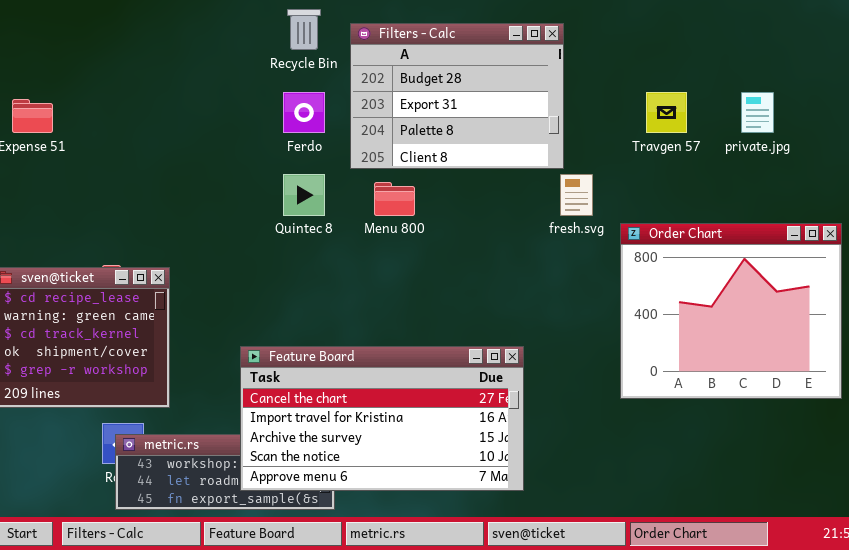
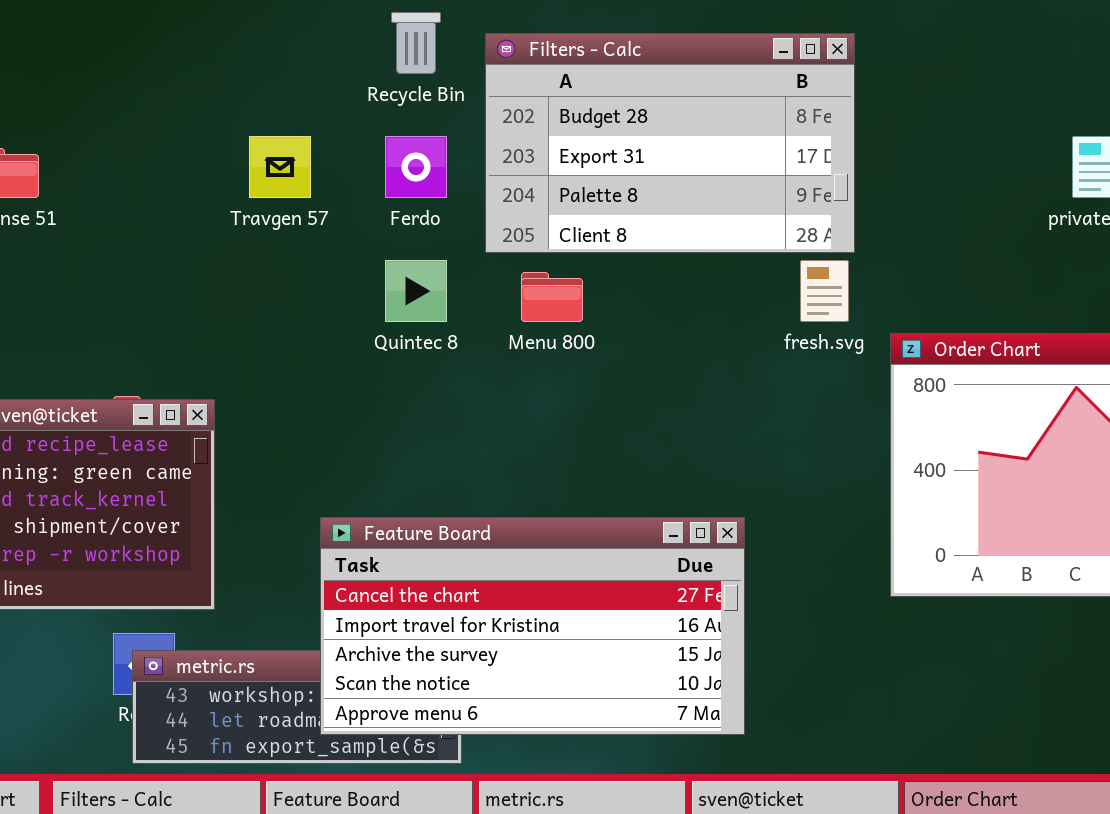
Filters - Calc: [350,23,564,169] -> [485,33,855,253], resized
Travgen 57: [646,92,687,133] -> [249,136,311,198], moved

